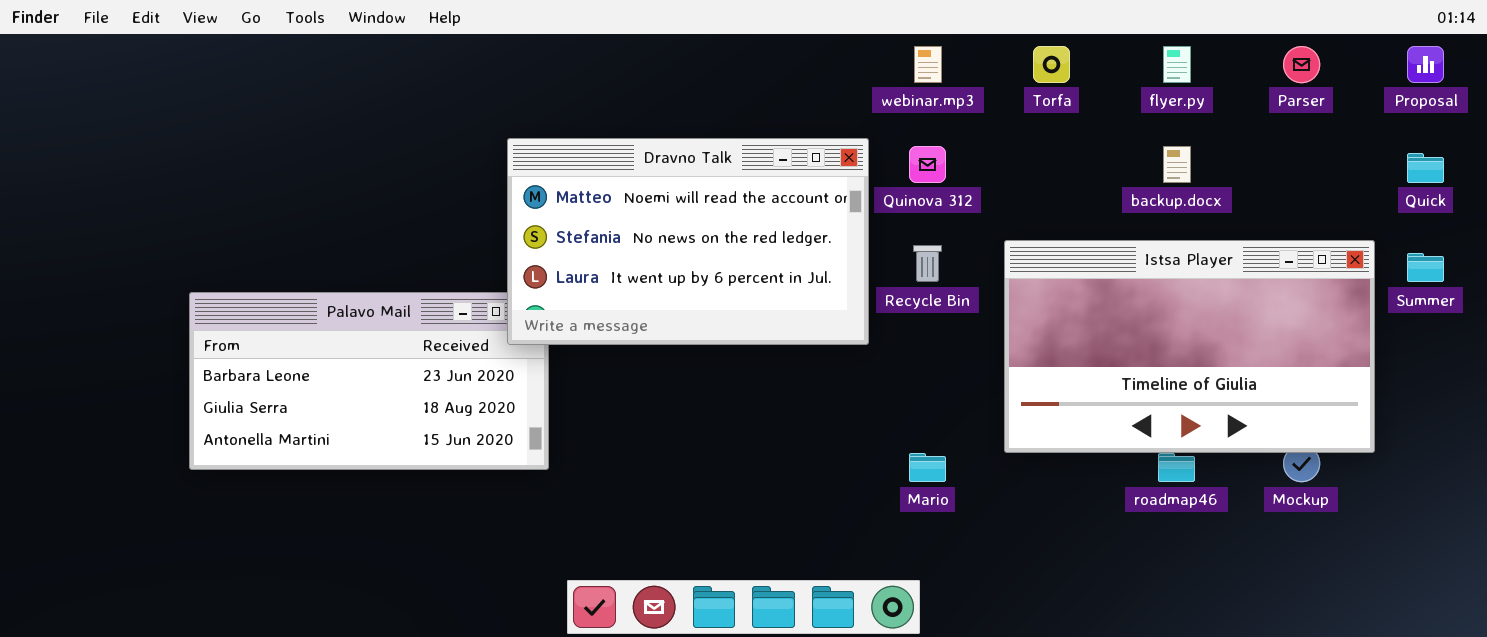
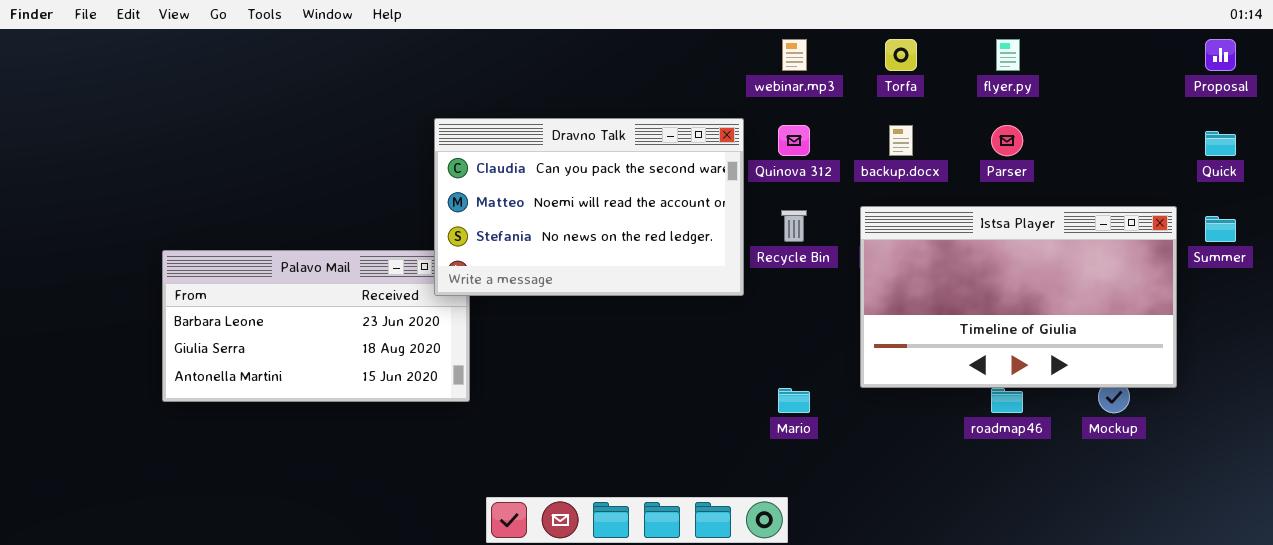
Parser: [1283,46,1320,83] -> [991,125,1023,156], moved
Dravno Talk: [507,138,869,345] -> [434,118,744,296], scrolled up 1 row
backup.docx: [1163,146,1191,183] -> [889,125,913,156], moved

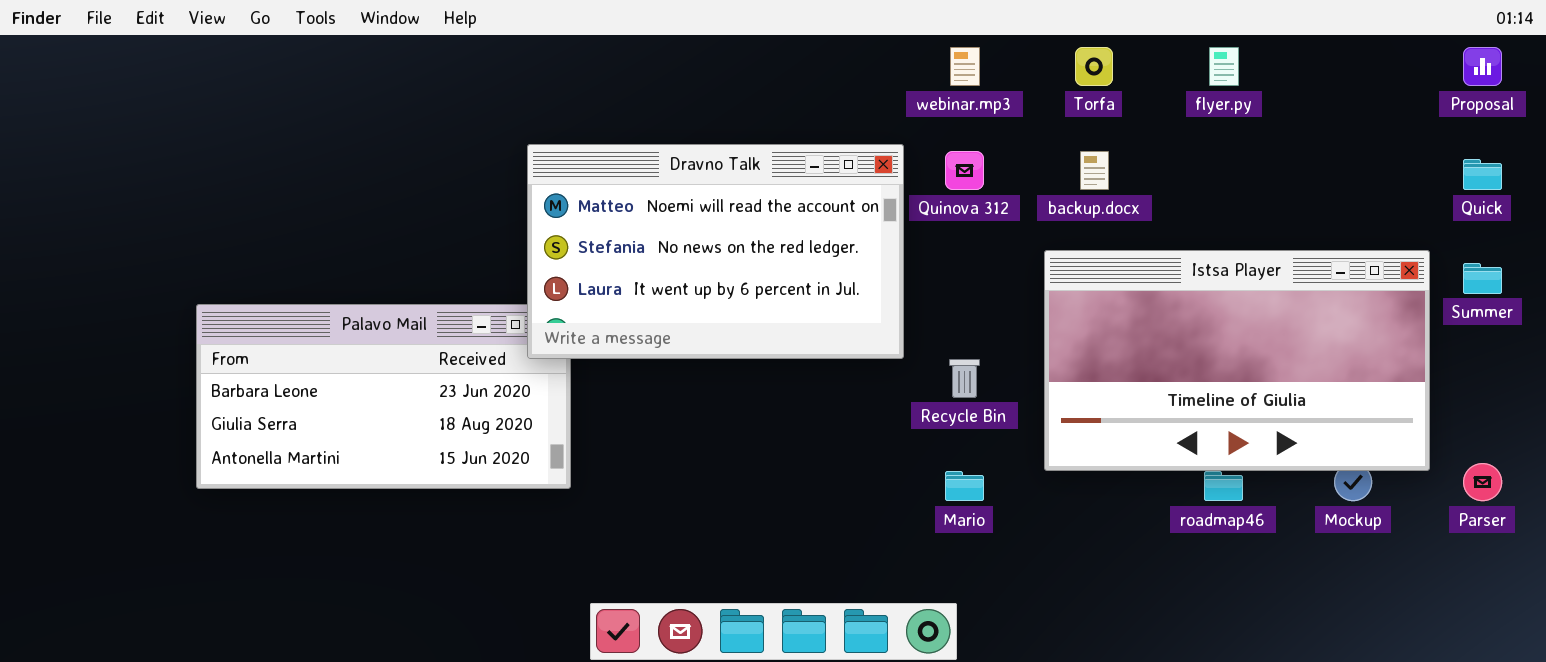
Dravno Talk: [434,118,744,296] -> [527,144,904,359], scrolled down 1 row
Parser: [991,125,1023,156] -> [1463,463,1502,501], moved
Recycle Bin: [781,210,807,242] -> [949,359,980,398], moved

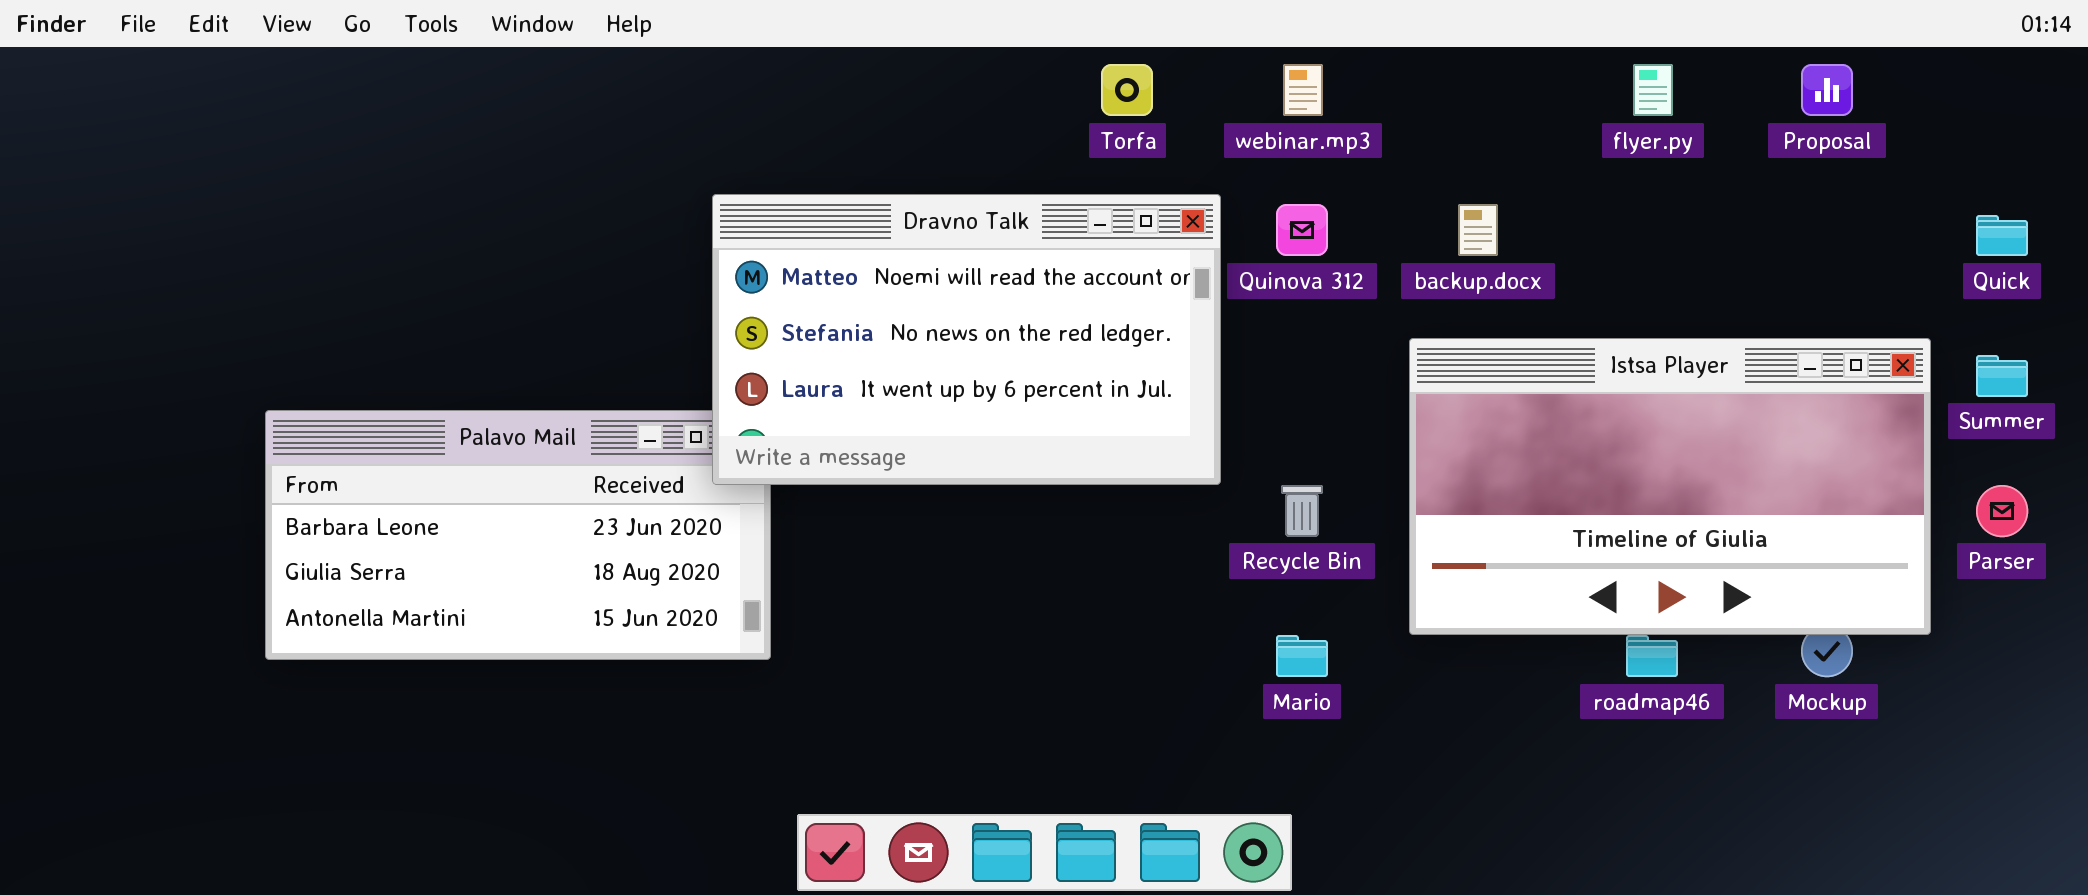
Torfa: [1075,47,1113,86] -> [1101,64,1153,116], moved
Proposal: [1463,47,1502,86] -> [1801,64,1853,116], moved
Parser: [1463,463,1502,501] -> [1976,485,2028,537], moved

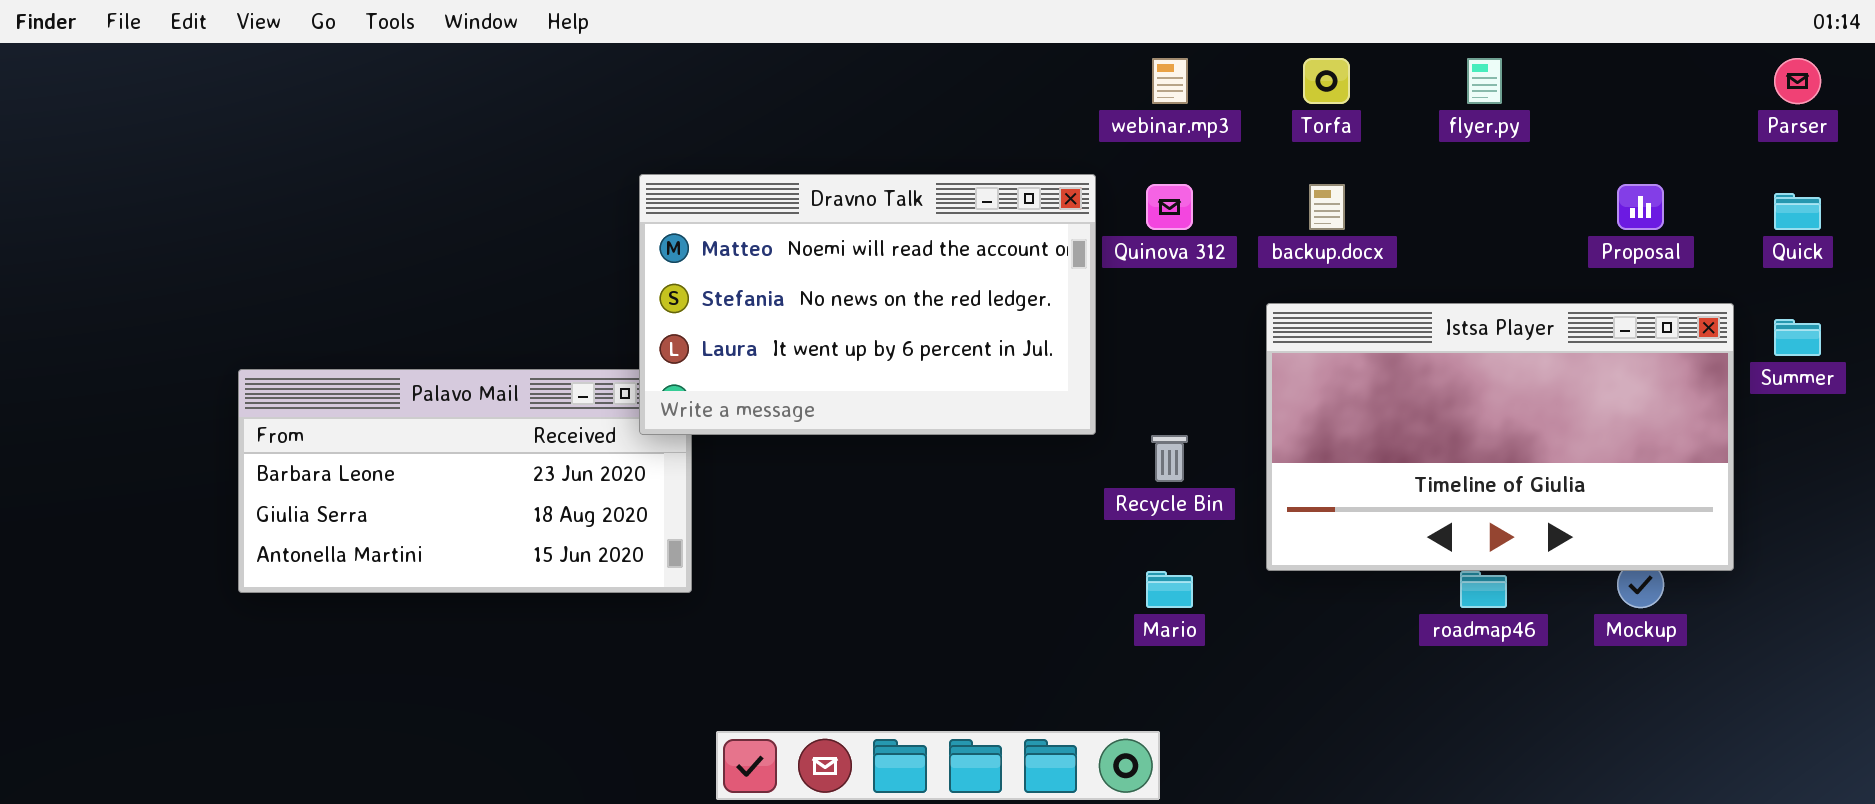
Torfa: [1101,64,1153,116] -> [1303,58,1350,104], moved
Proposal: [1801,64,1853,116] -> [1617,184,1664,230], moved
Parser: [1976,485,2028,537] -> [1774,58,1821,104], moved

